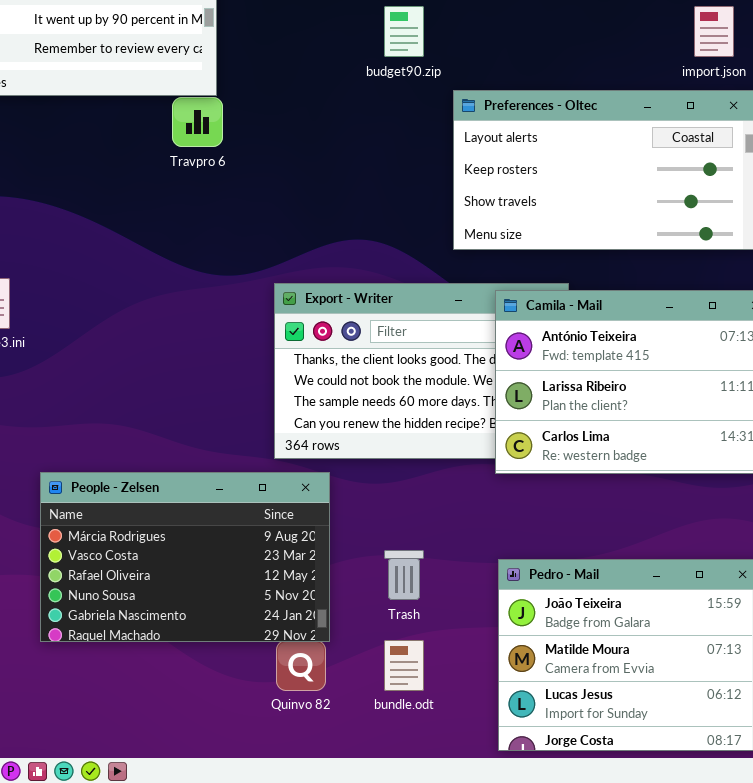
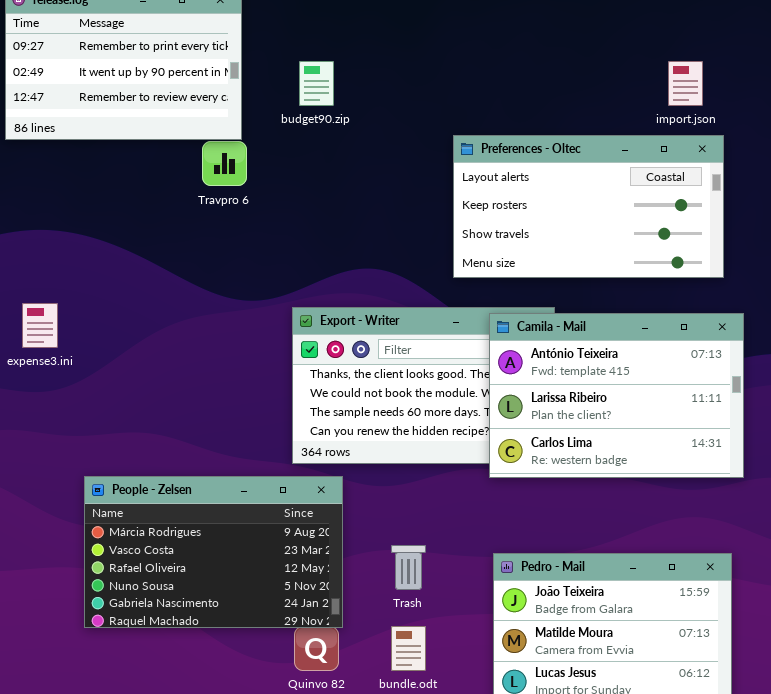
budget90.zip: [384,6,424,57] -> [299,61,334,106], moved

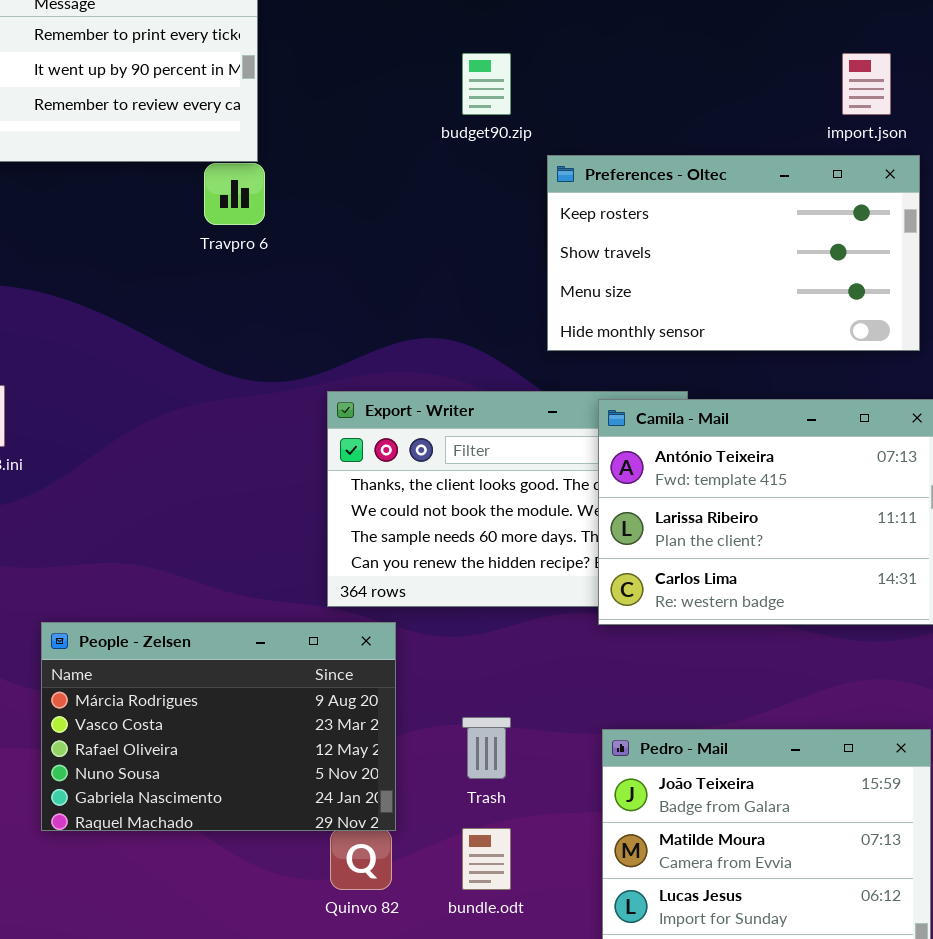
budget90.zip: [299,61,334,106] -> [462,53,511,115], moved
Preferences - Oltec: [453,135,724,278] -> [547,155,920,351], scrolled down 1 row

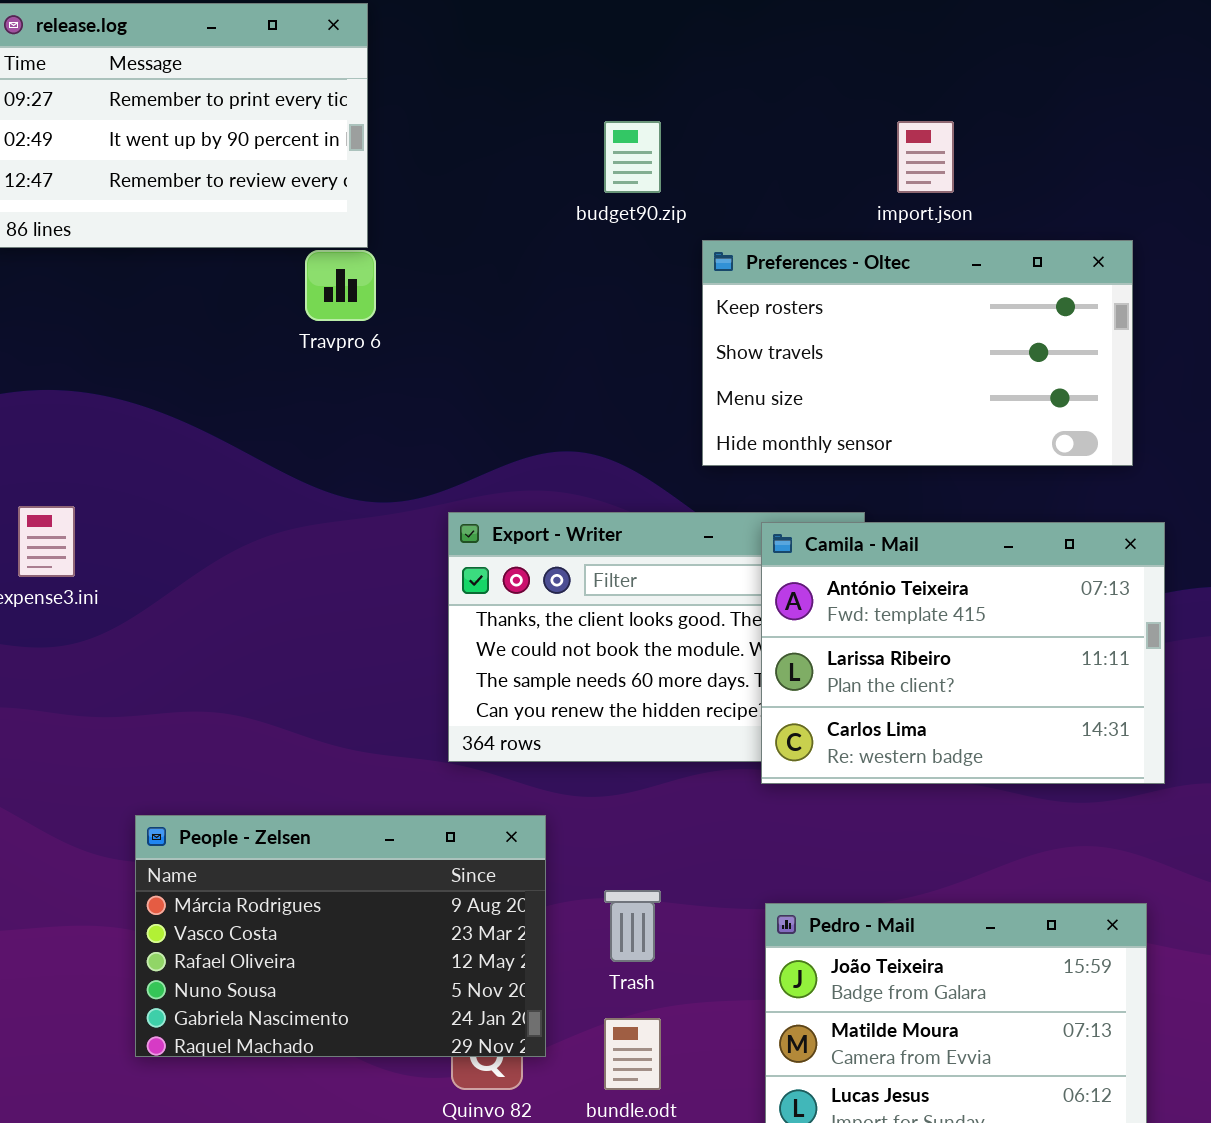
import.json: [842,53,891,115] -> [897,121,954,193], moved
People - Zelsen: [41,622,396,831] -> [135,815,546,1057], moved

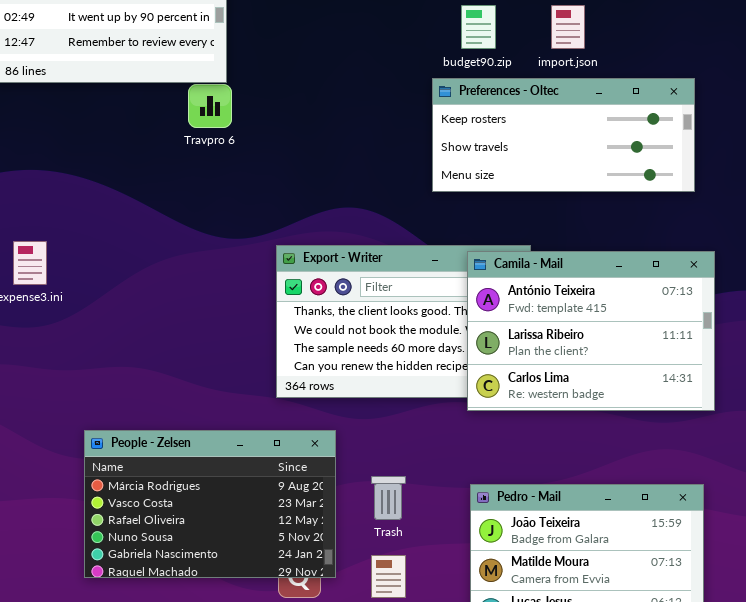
budget90.zip: [604,121,661,193] -> [461,5,496,49], moved
Preferences - Oltec: [702,240,1133,466] -> [432,78,695,192], resized

